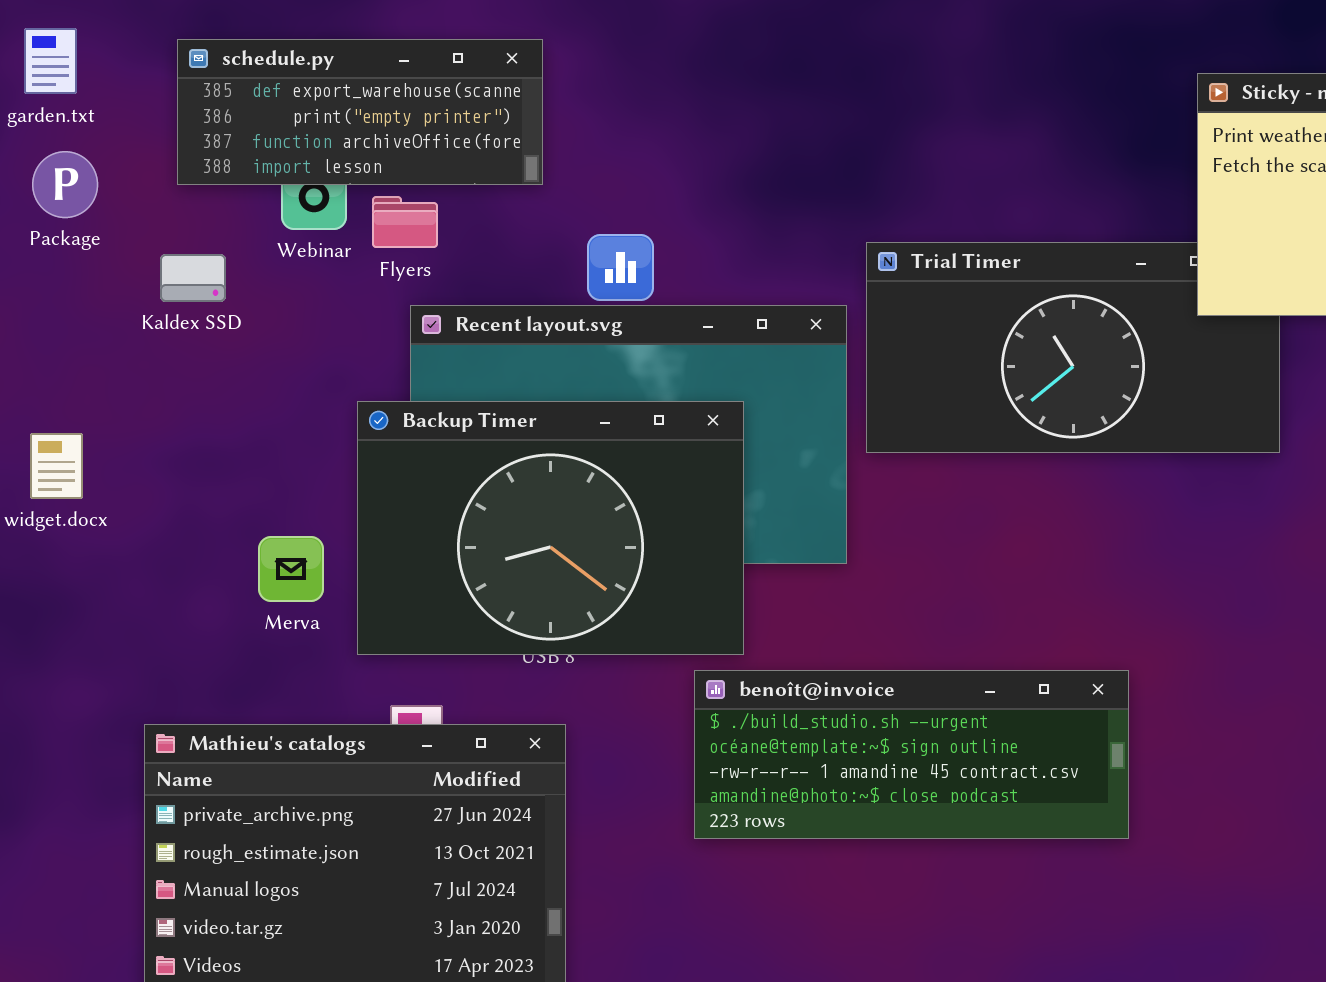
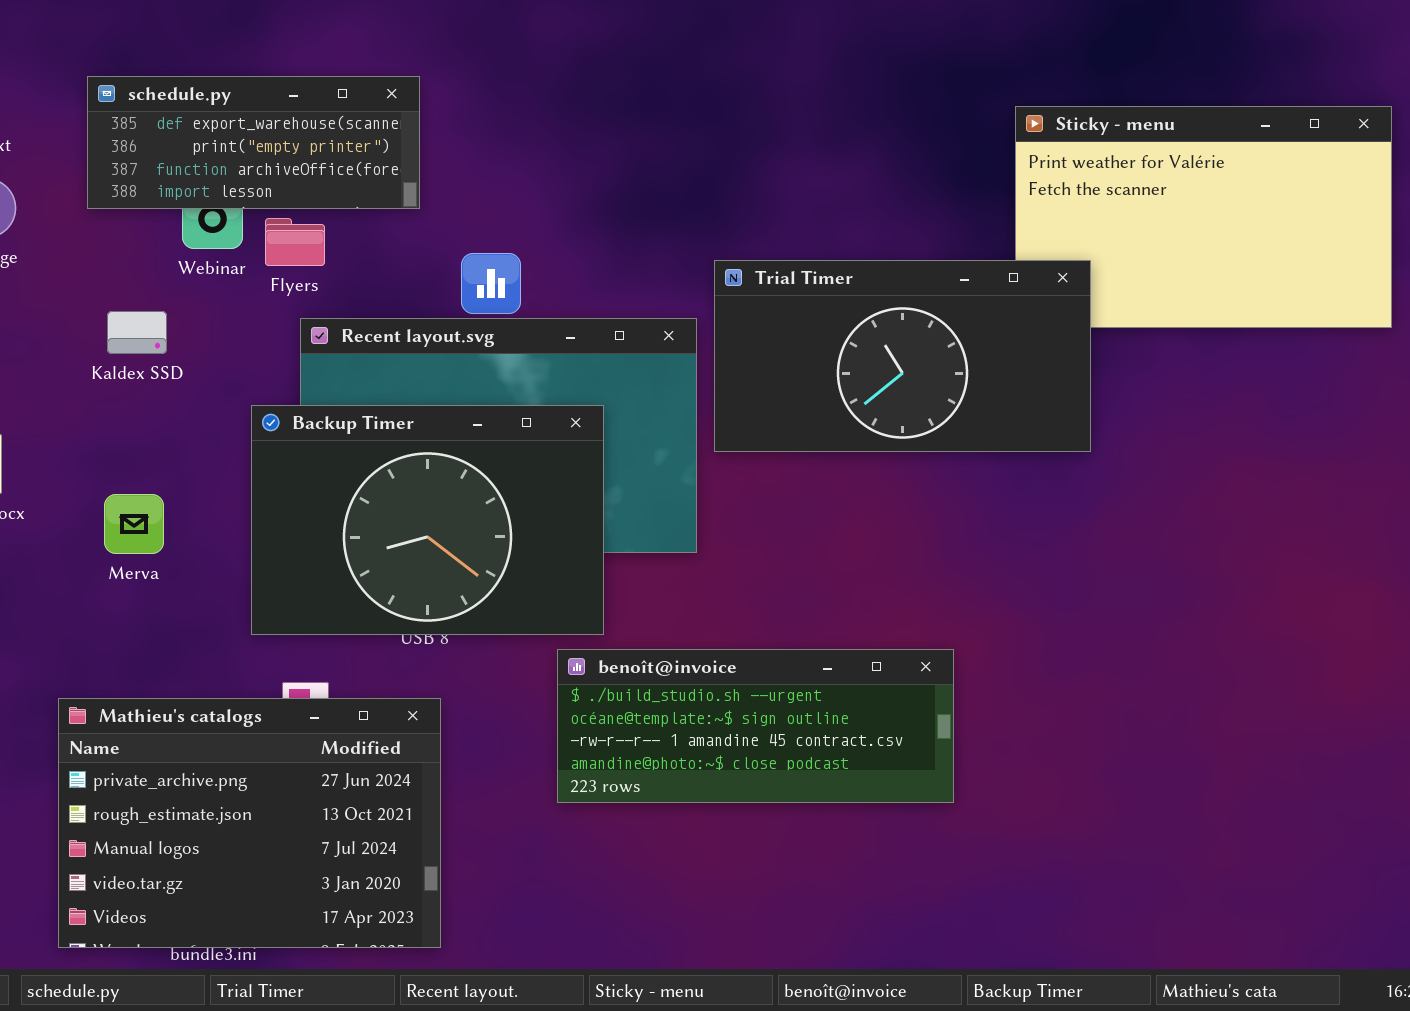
Trial Timer: [866,242,1280,453] -> [714,260,1091,452], raised
Kaldex SSD: [160,254,226,302] -> [107,311,167,354], moved
Merva: [258,536,324,602] -> [104,494,164,554], moved

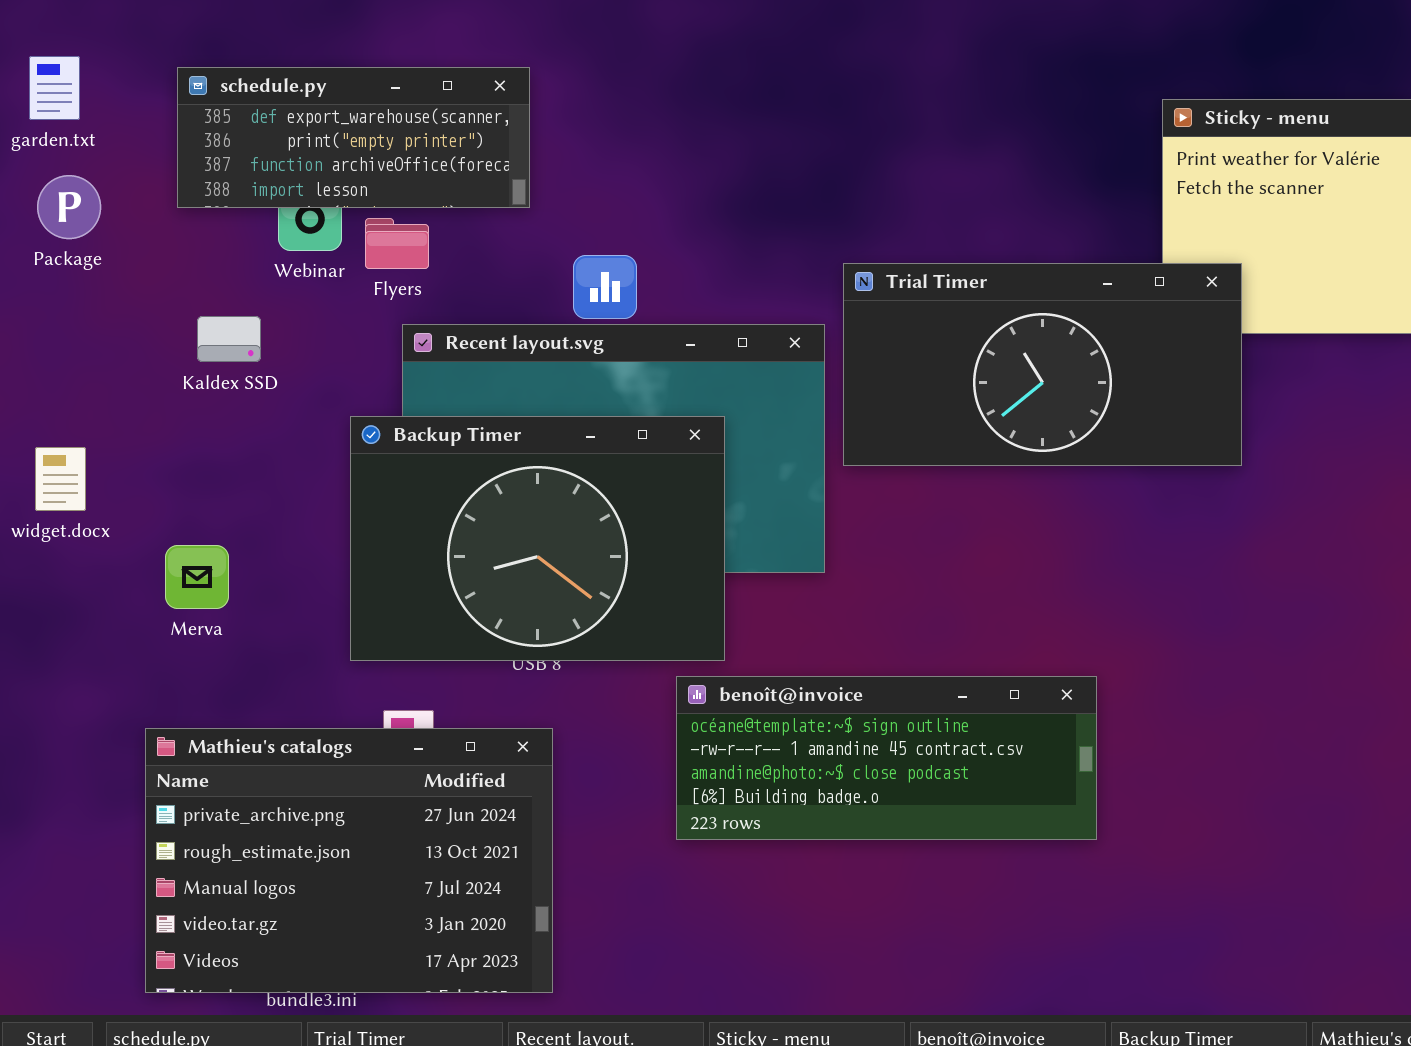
Merva: [104,494,164,554] -> [165,545,229,609], moved
benoît@invoice: [557,649,954,803] -> [676,676,1097,840], scrolled down 1 row

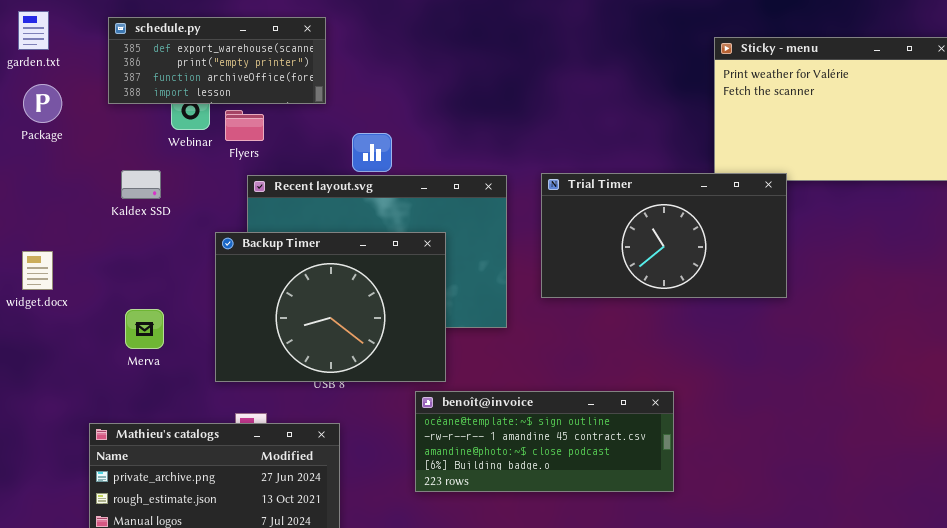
Trial Timer: [843,263,1242,466] -> [541,173,787,298], moved
Merva: [165,545,229,609] -> [125,309,164,349], moved

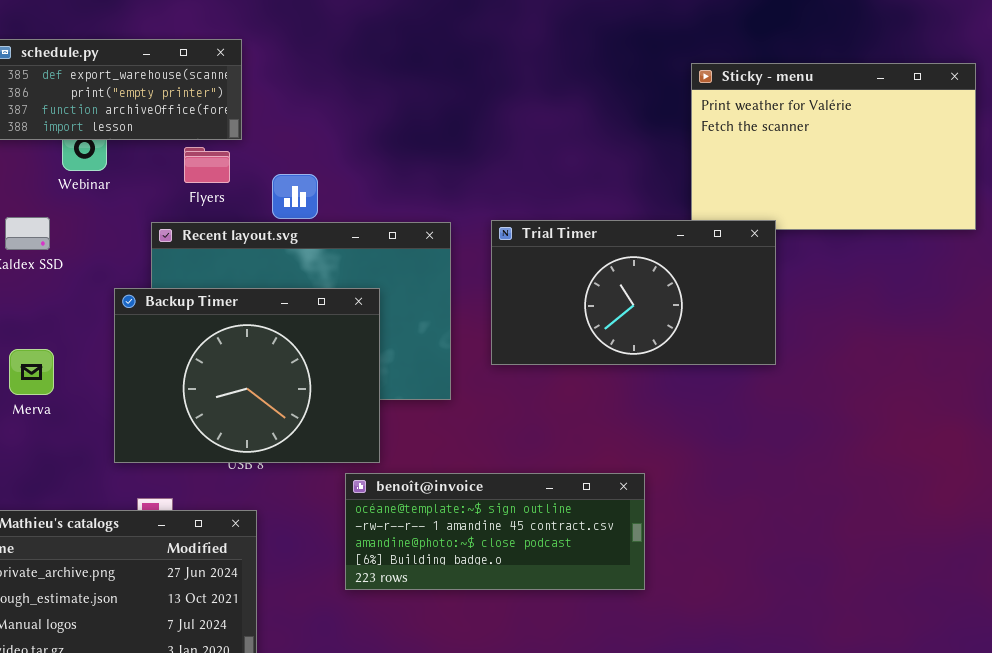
Flyers: [225,110,264,141] -> [184,147,230,183], moved
Merva: [125,309,164,349] -> [9,349,54,395], moved

